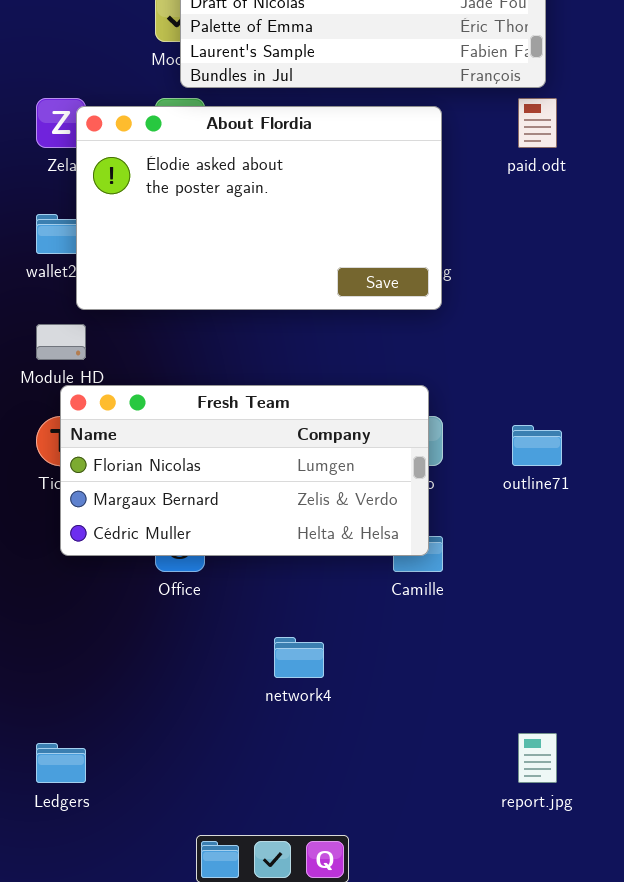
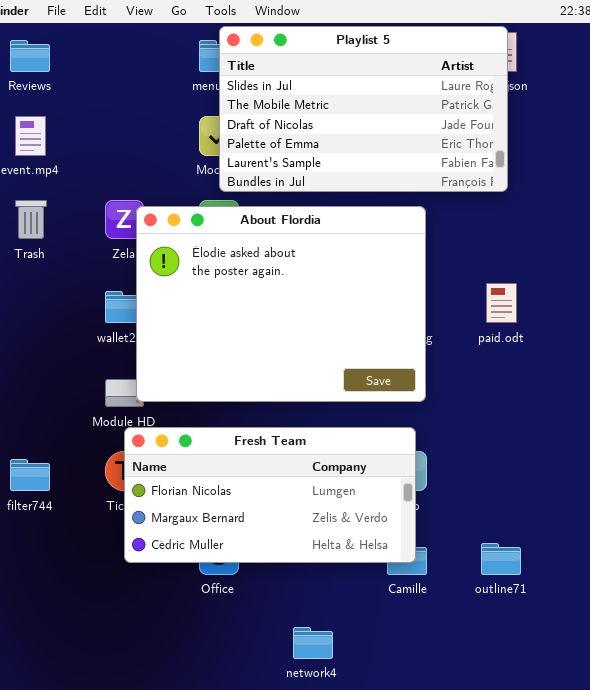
paid.odt: [518,98,557,148] -> [486,283,517,323], moved
About Flordia: [76,106,442,310] -> [136,206,426,402], resized
outline71: [512,425,562,466] -> [481,543,521,575], moved

